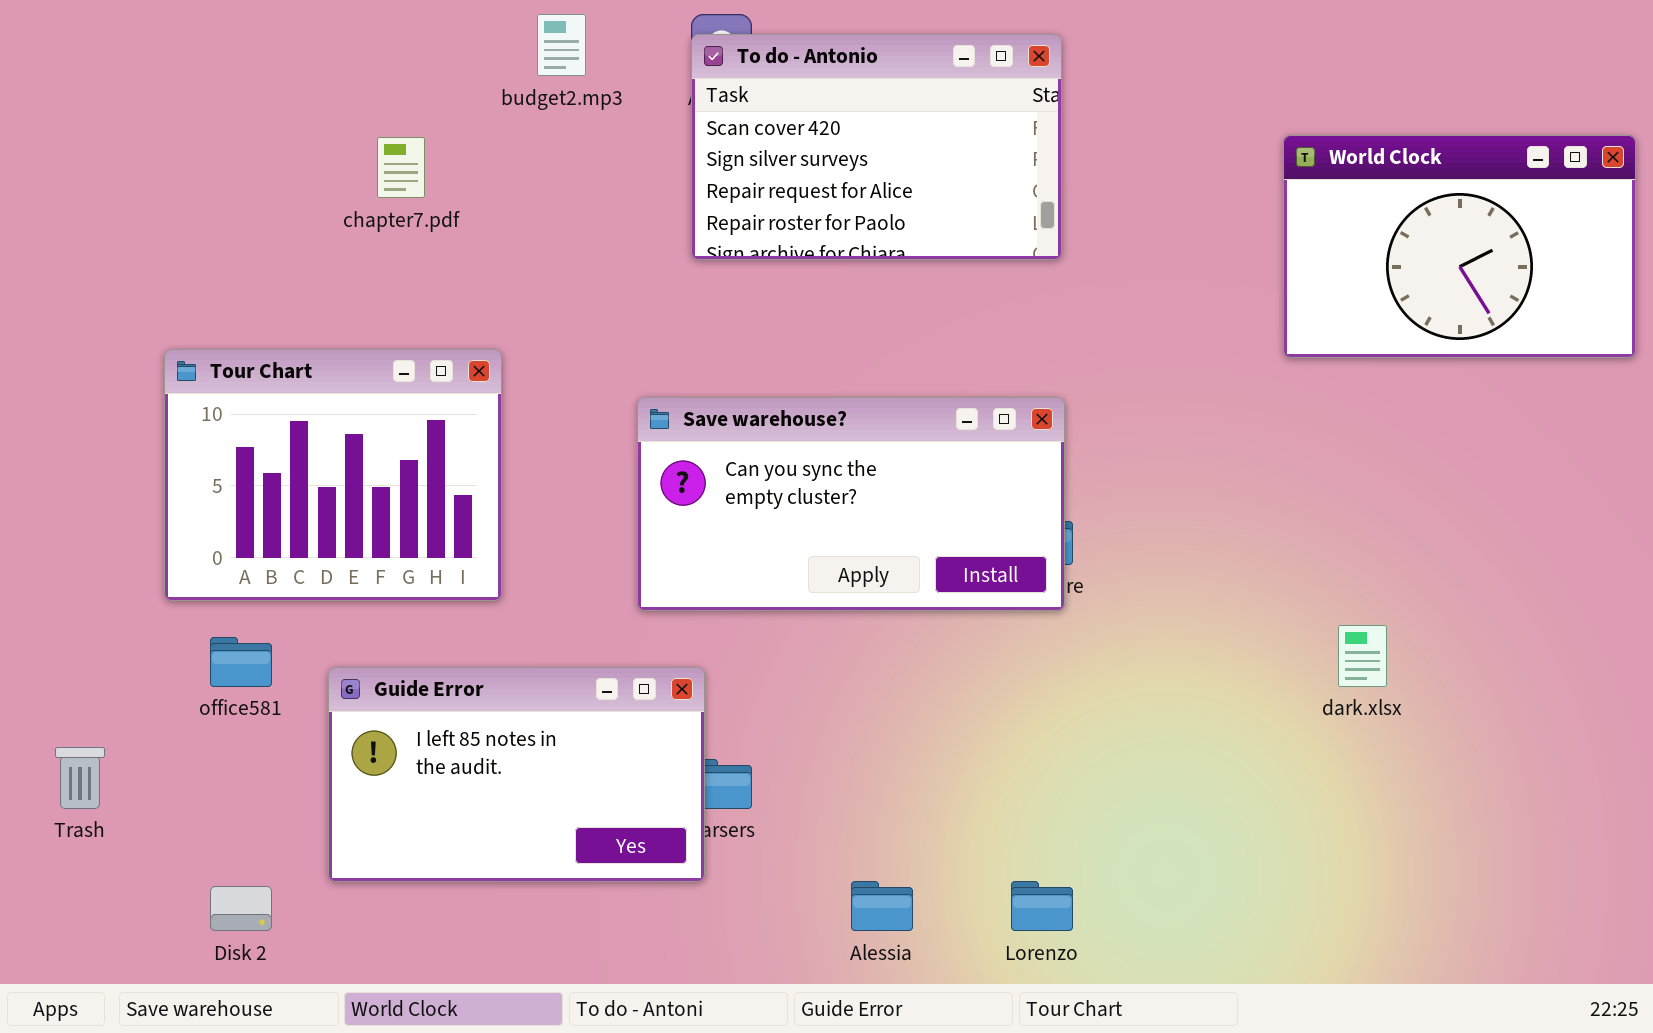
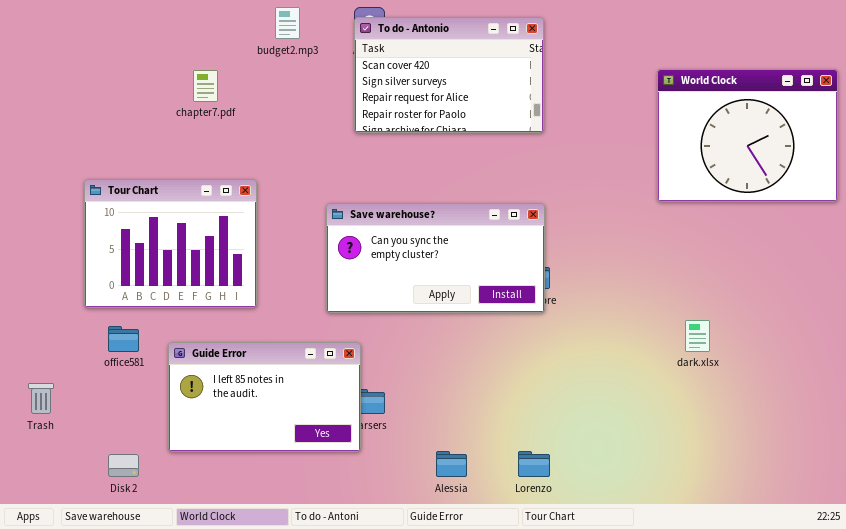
World Clock: [1283,135,1636,358] -> [657,69,838,202], resized

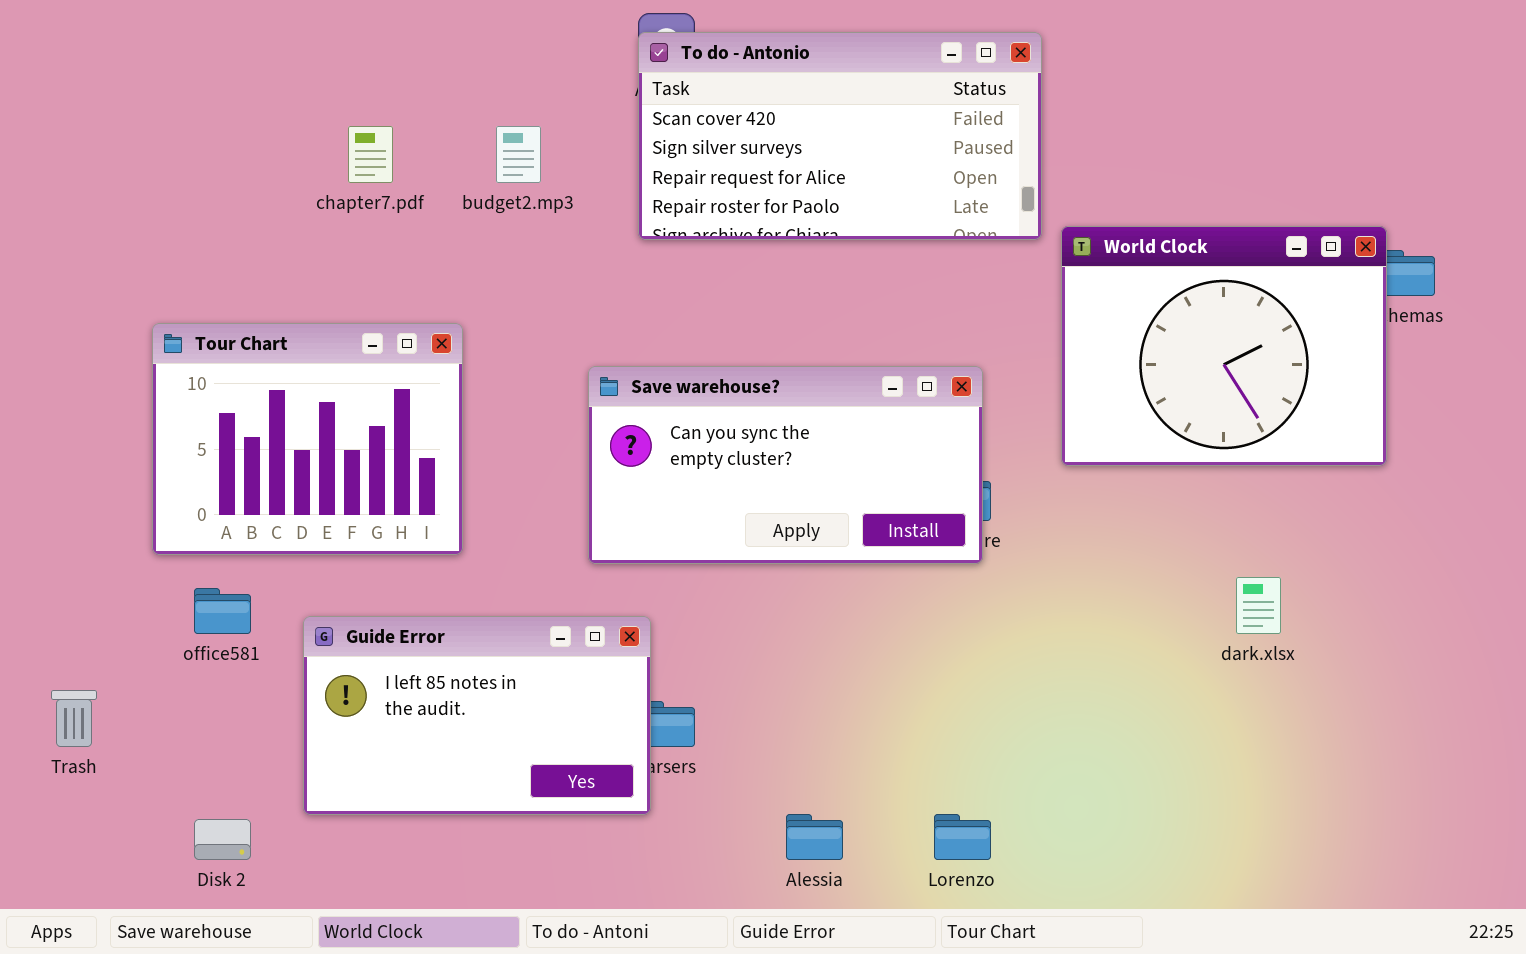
budget2.mp3: [275,7,300,39] -> [496,126,541,183], moved
To do - Antonio: [354,17,544,133] -> [638,32,1042,240], resized
World Clock: [657,69,838,202] -> [1061,226,1387,466], moved

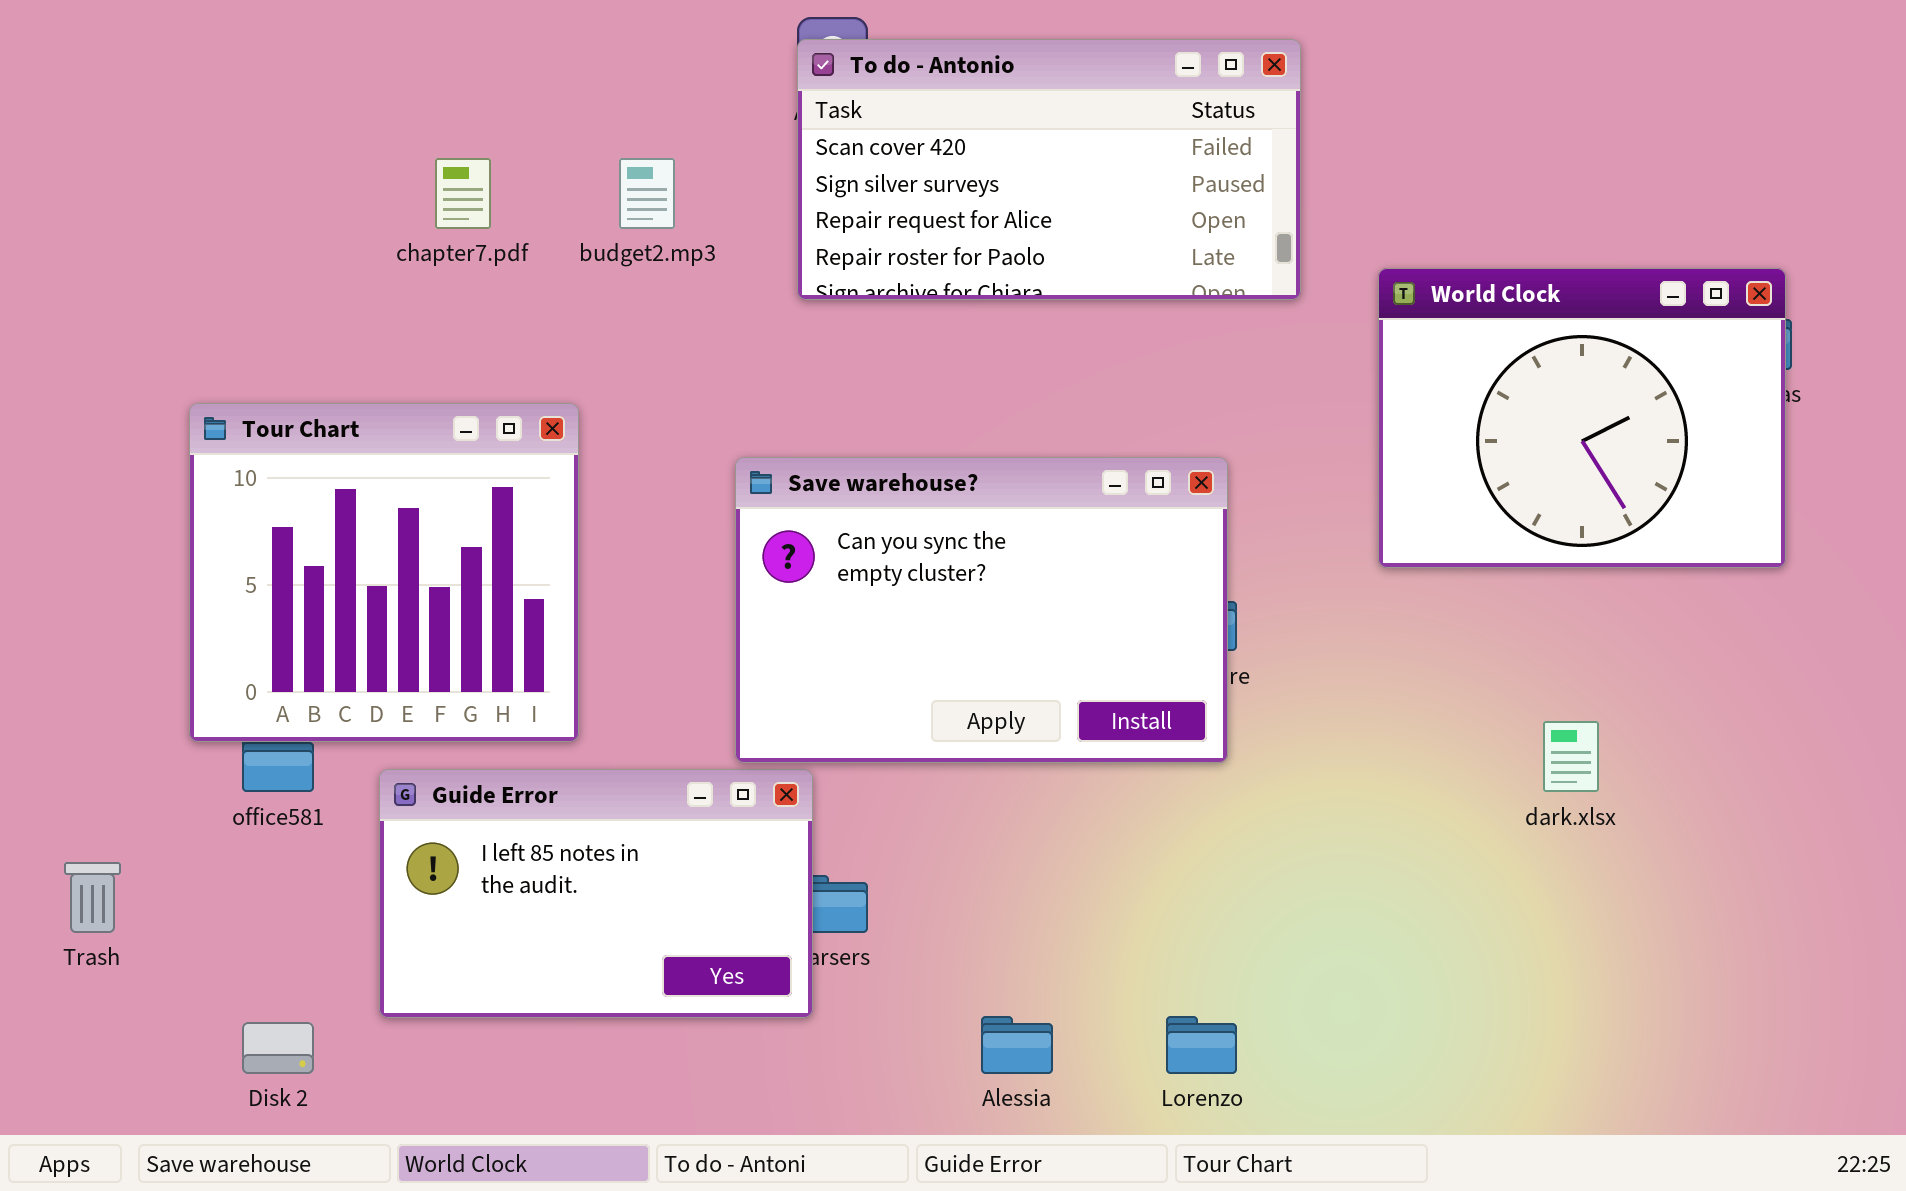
World Clock: [1061,226,1387,466] -> [1378,268,1786,568], moved
Tour Chart: [152,323,463,555] -> [189,403,579,742], resized
Save warehouse?: [588,366,983,564] -> [735,457,1228,763], resized

